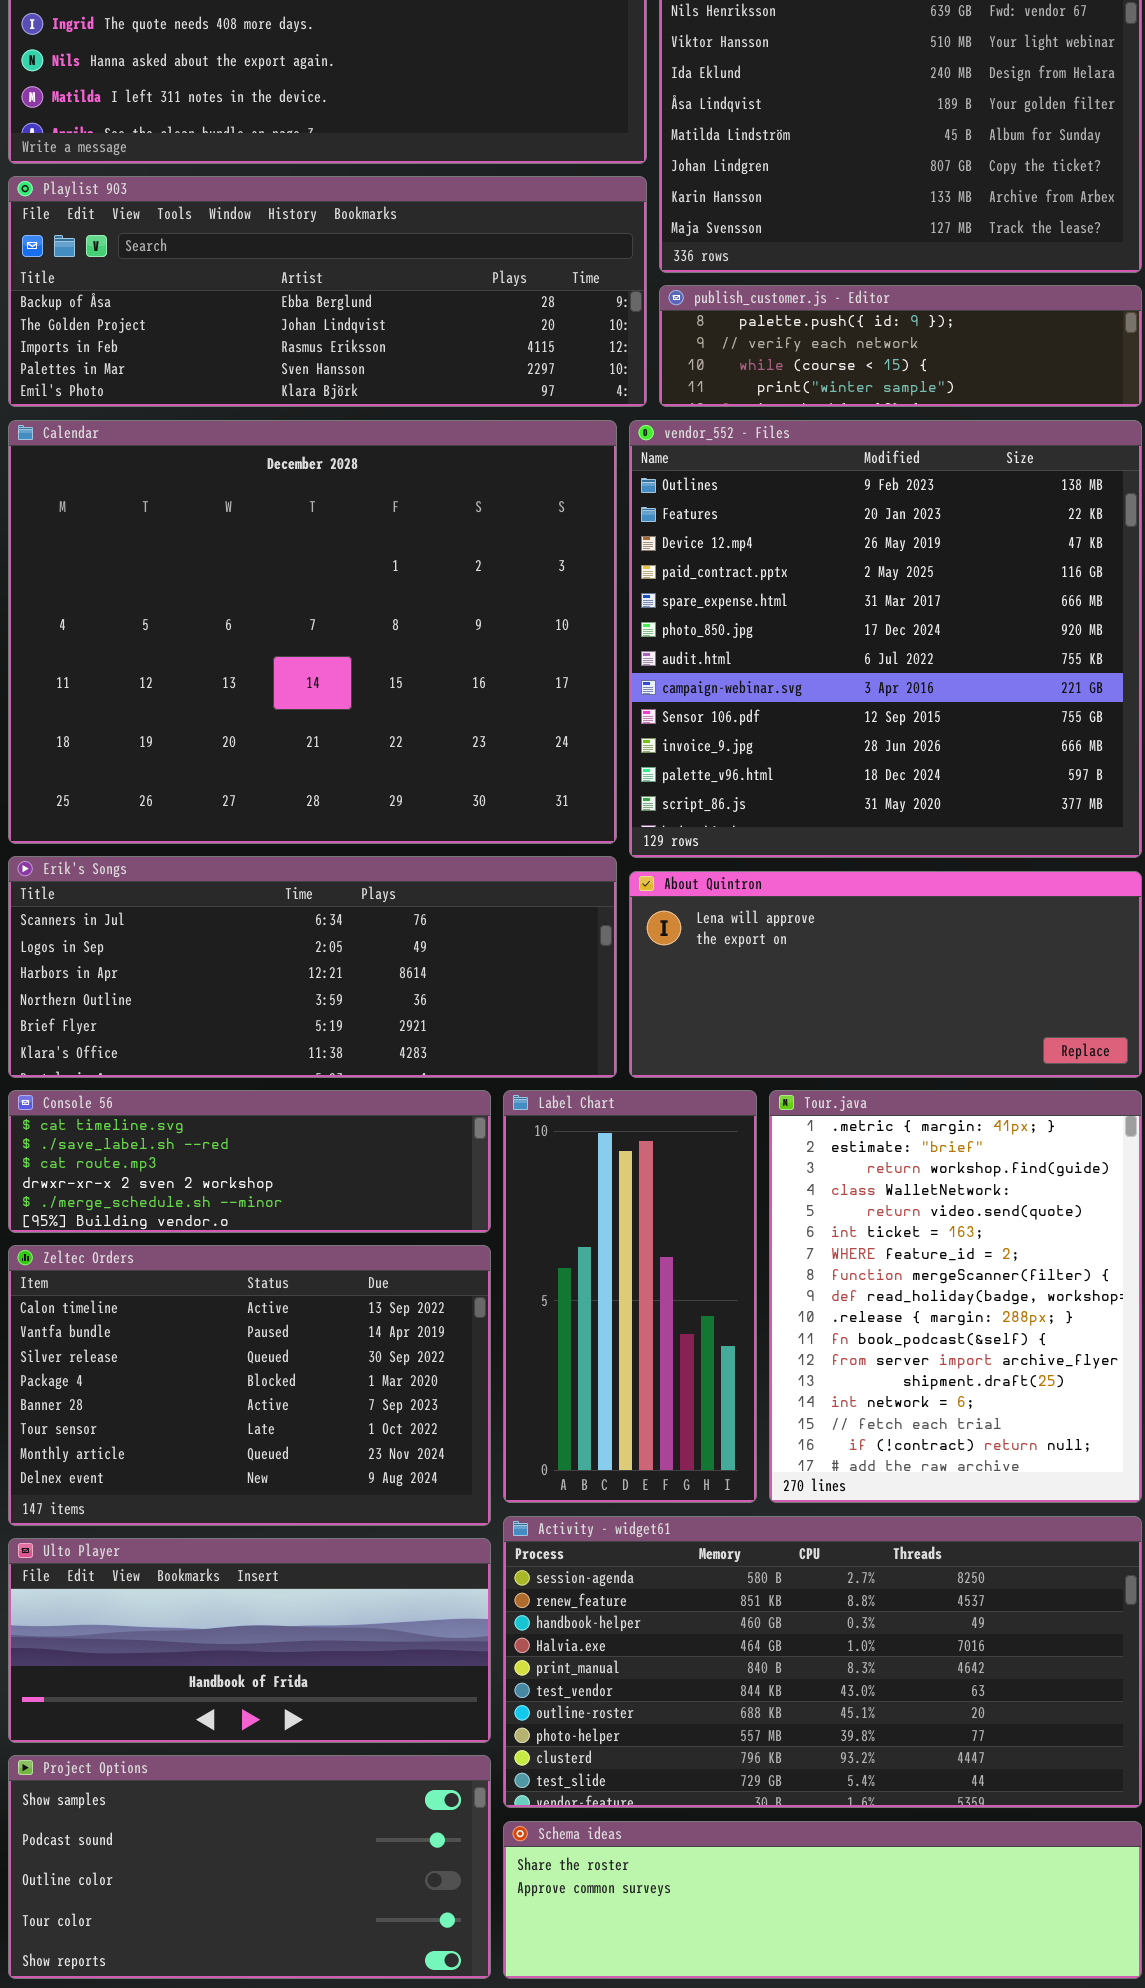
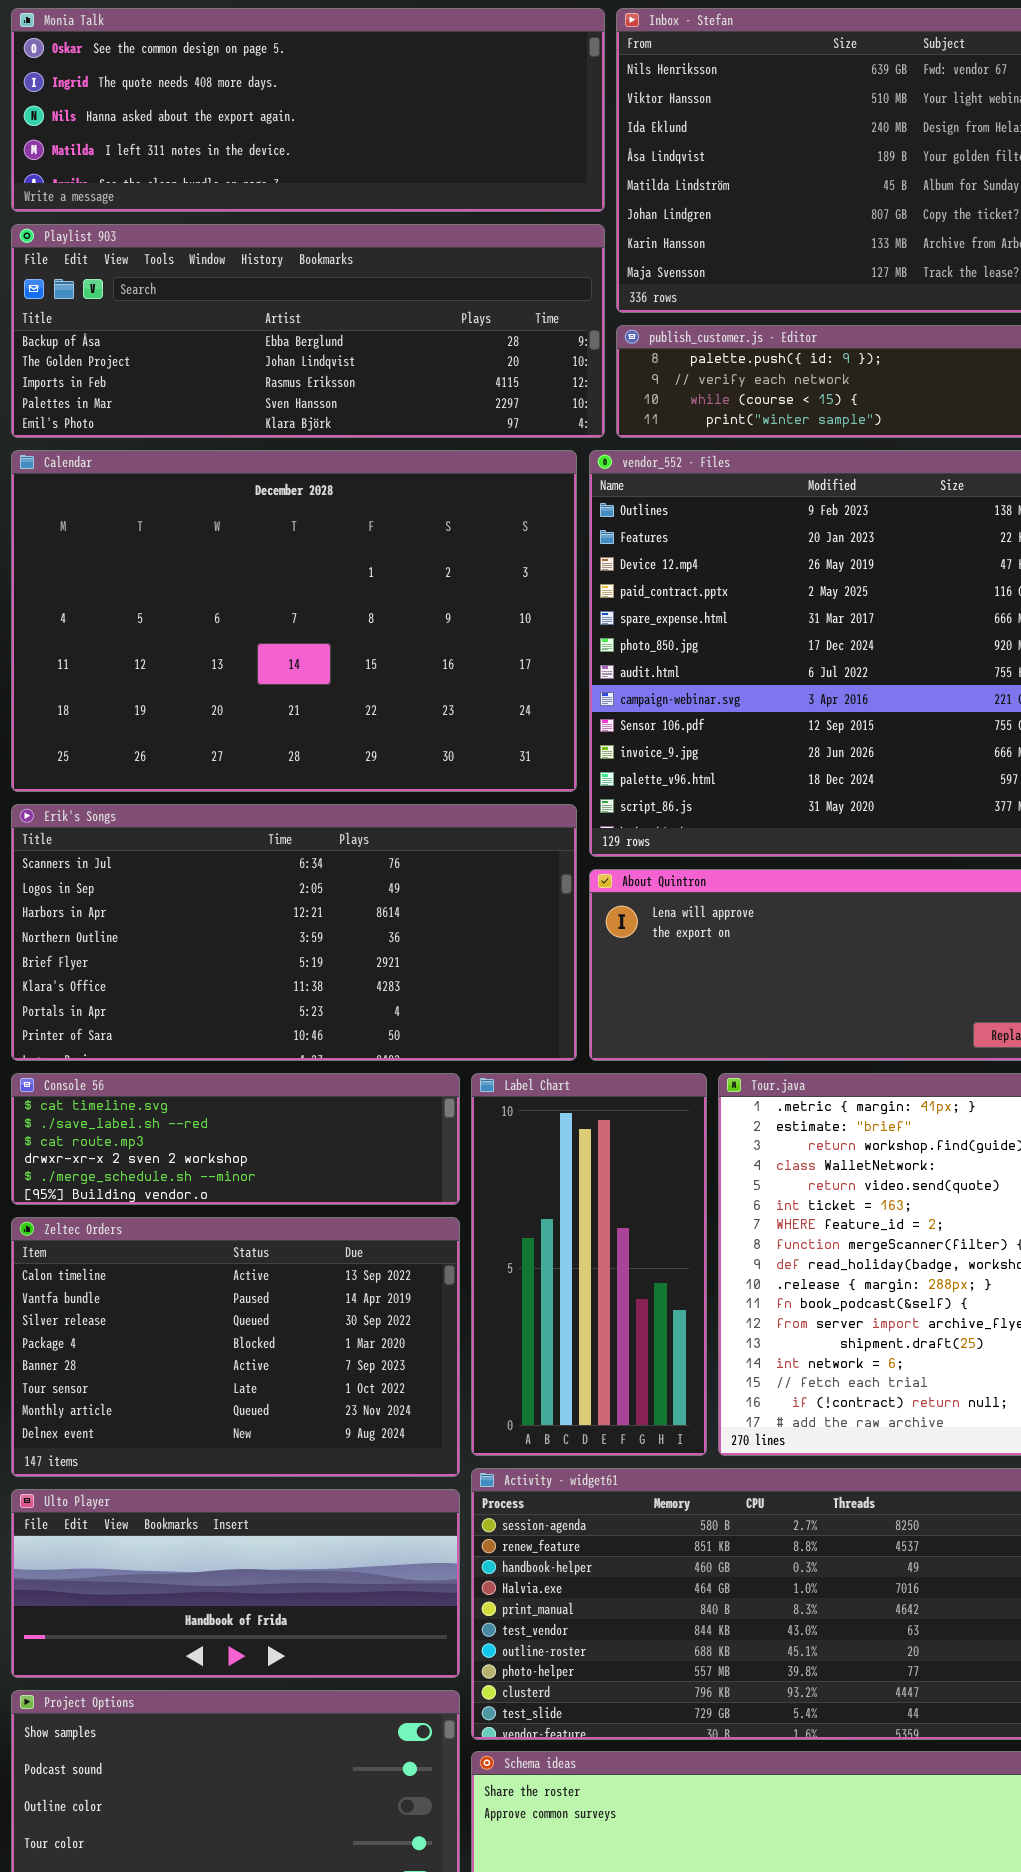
Calendar: [8,420,617,844] -> [11,450,577,792], resized
Erik's Songs: [8,856,617,1078] -> [11,804,577,1061], resized

